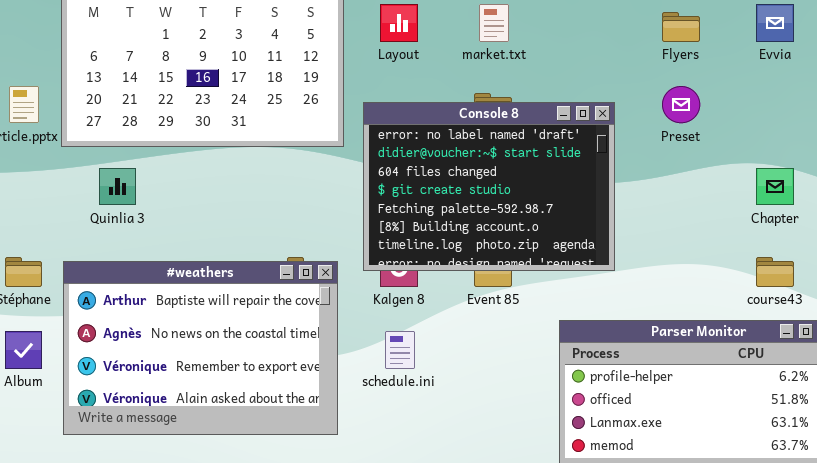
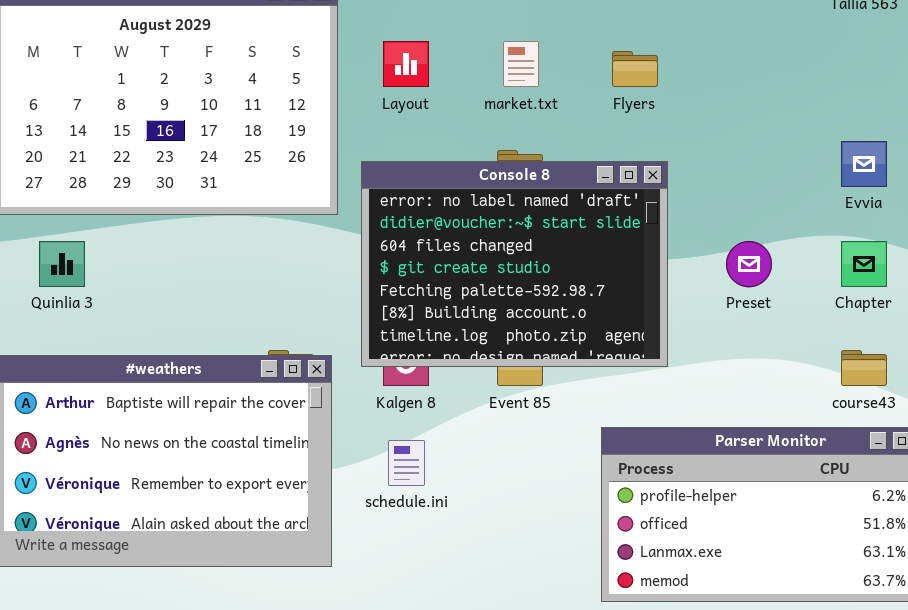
Evvia: [756,4,794,42] -> [841,141,887,187], moved
Flyers: [662,12,700,42] -> [612,51,658,87], moved
Preset: [662,86,700,123] -> [726,241,772,287], moved

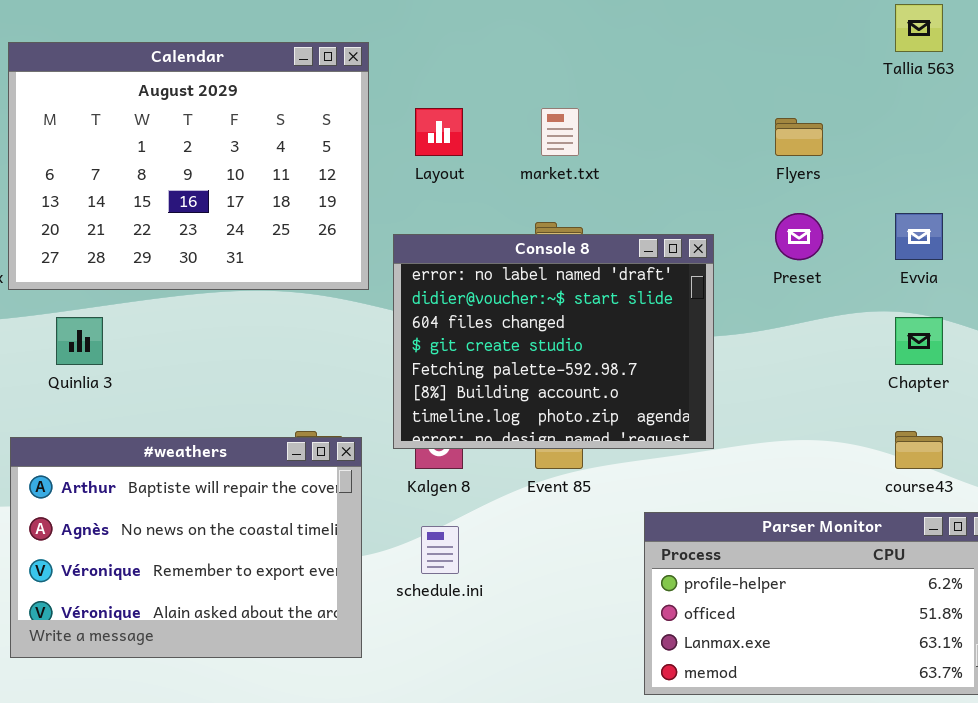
Flyers: [612,51,658,87] -> [775,118,823,156], moved
Preset: [726,241,772,287] -> [775,213,823,260], moved

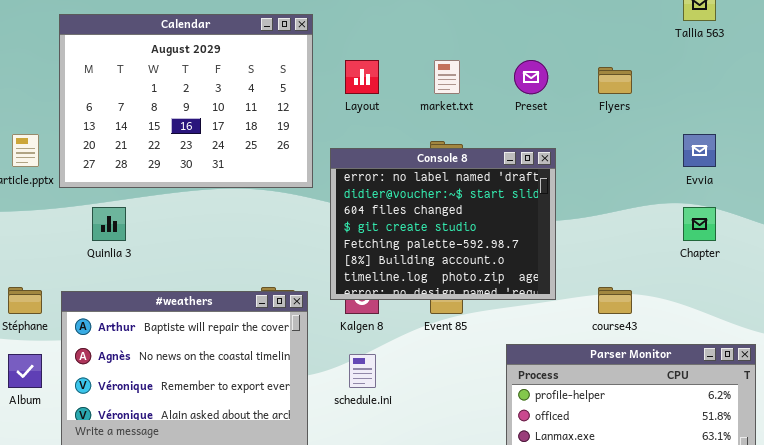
Preset: [775,213,823,260] -> [514,60,548,94], moved
course43: [895,431,943,469] -> [598,287,632,314], moved

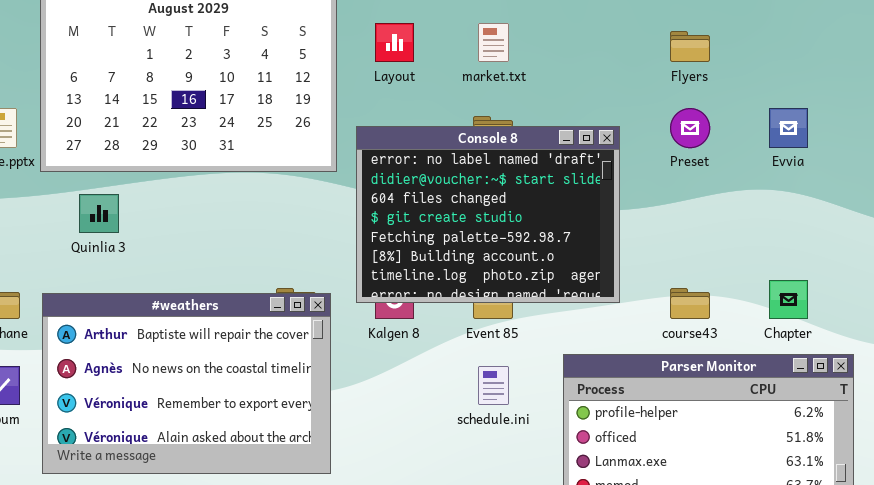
Preset: [514,60,548,94] -> [670,108,710,148], moved
Chapter: [683,207,716,241] -> [769,280,808,319], moved
schedule.ini: [349,354,376,388] -> [478,366,509,405], moved

